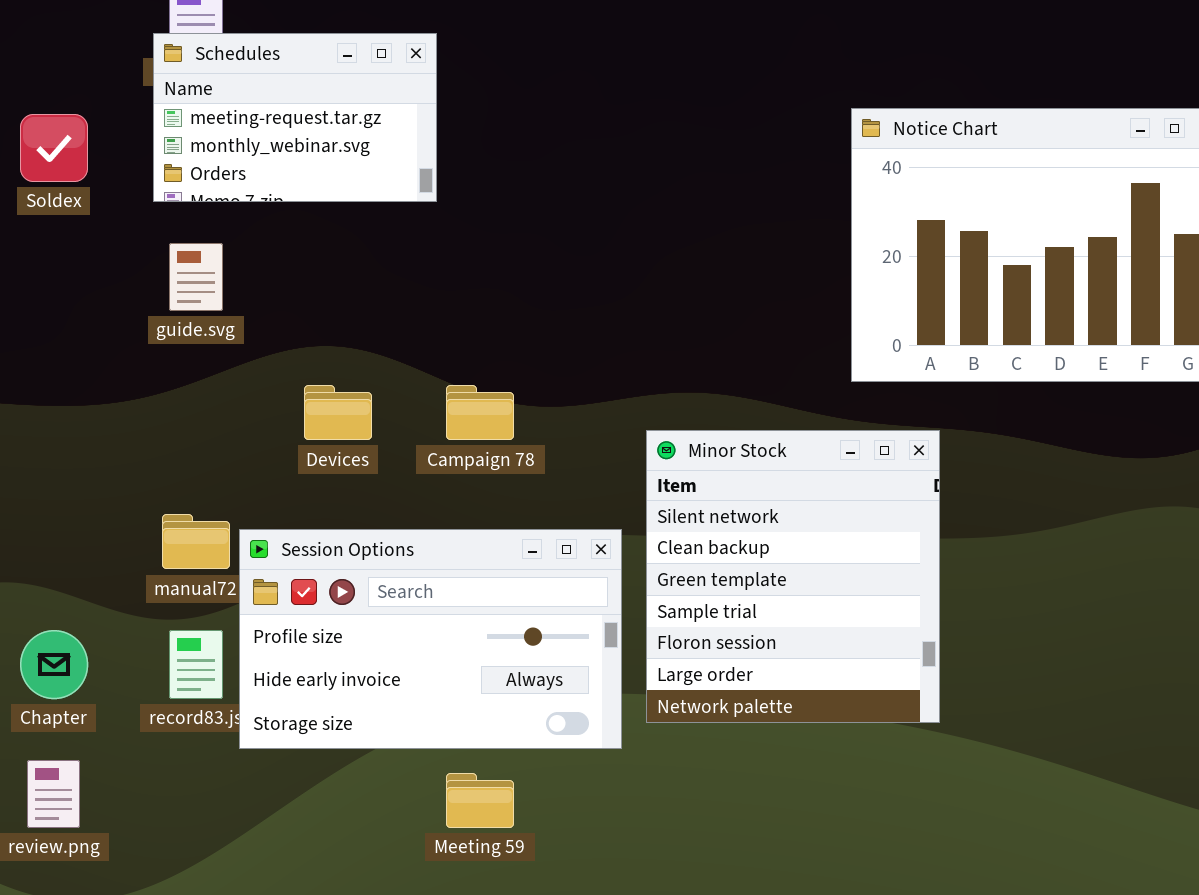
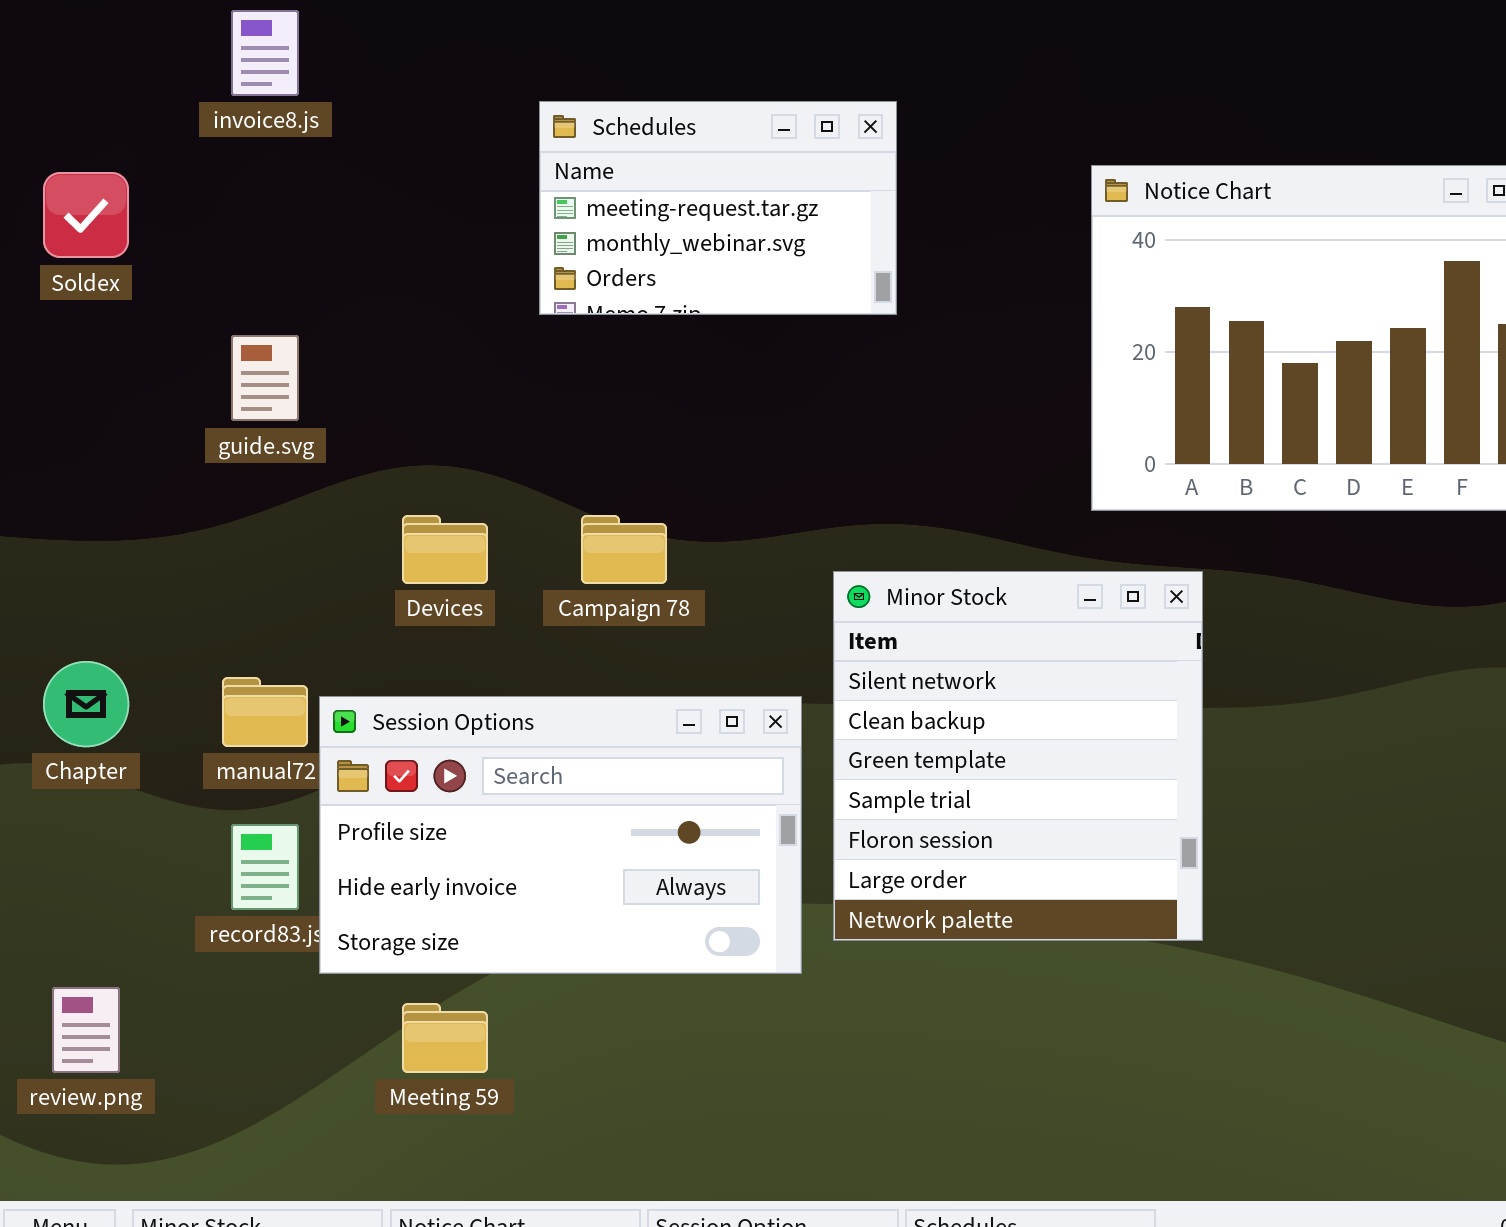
Schedules: [153,33,437,202] -> [539,101,897,315], moved
Chapter: [20,630,88,699] -> [43,661,129,747], moved
Meeting 59: [446,773,514,828] -> [402,1003,488,1073], moved

